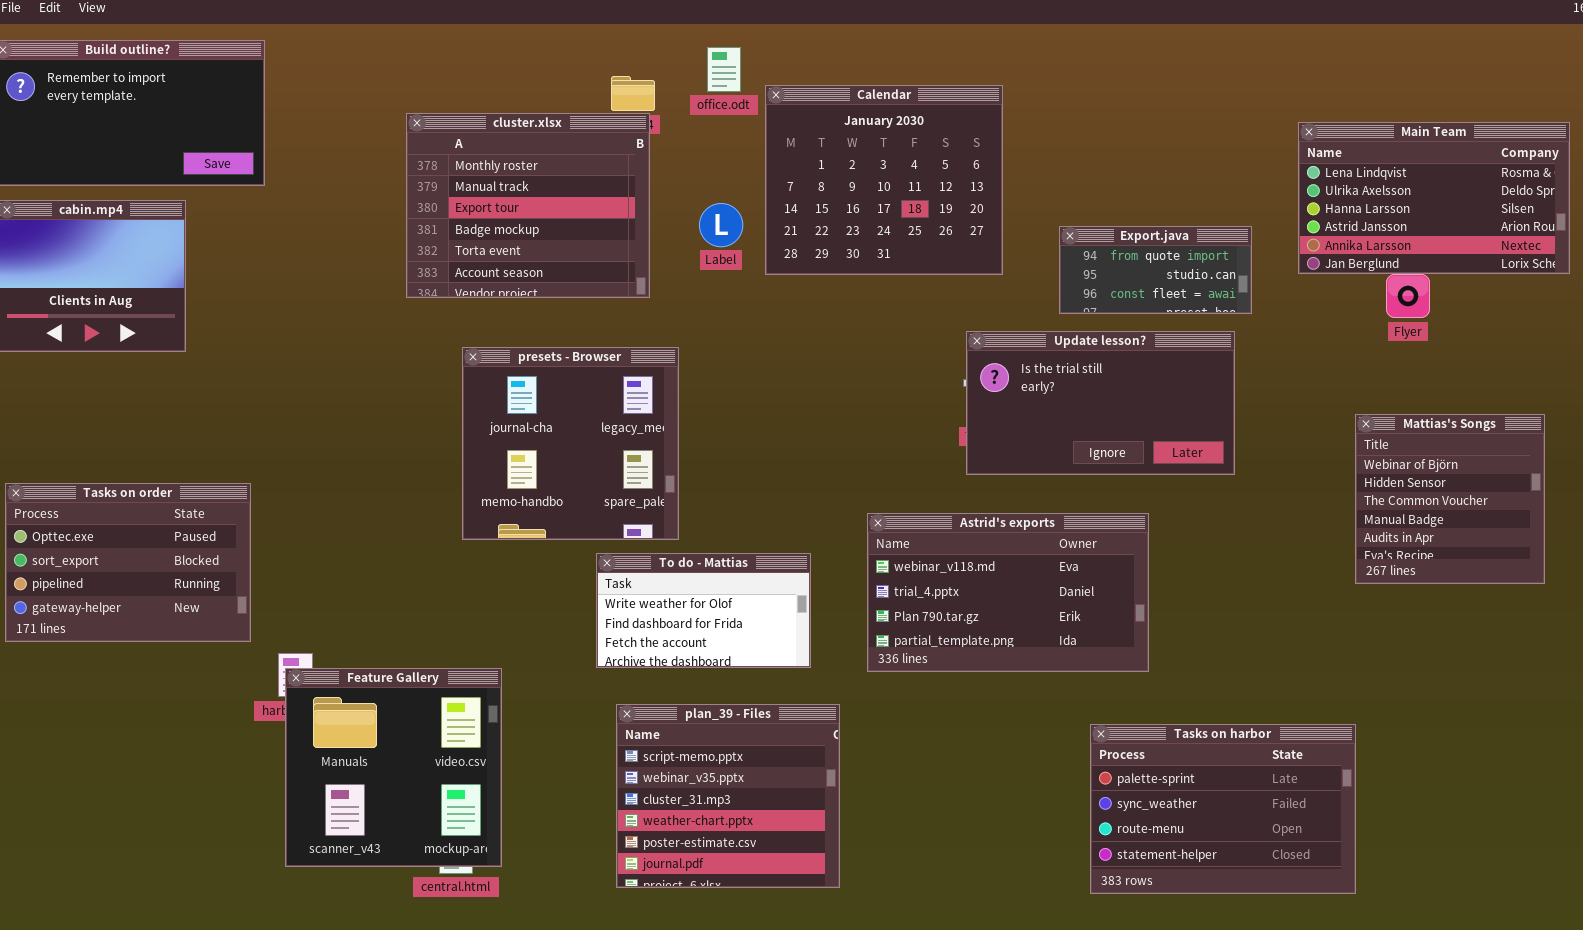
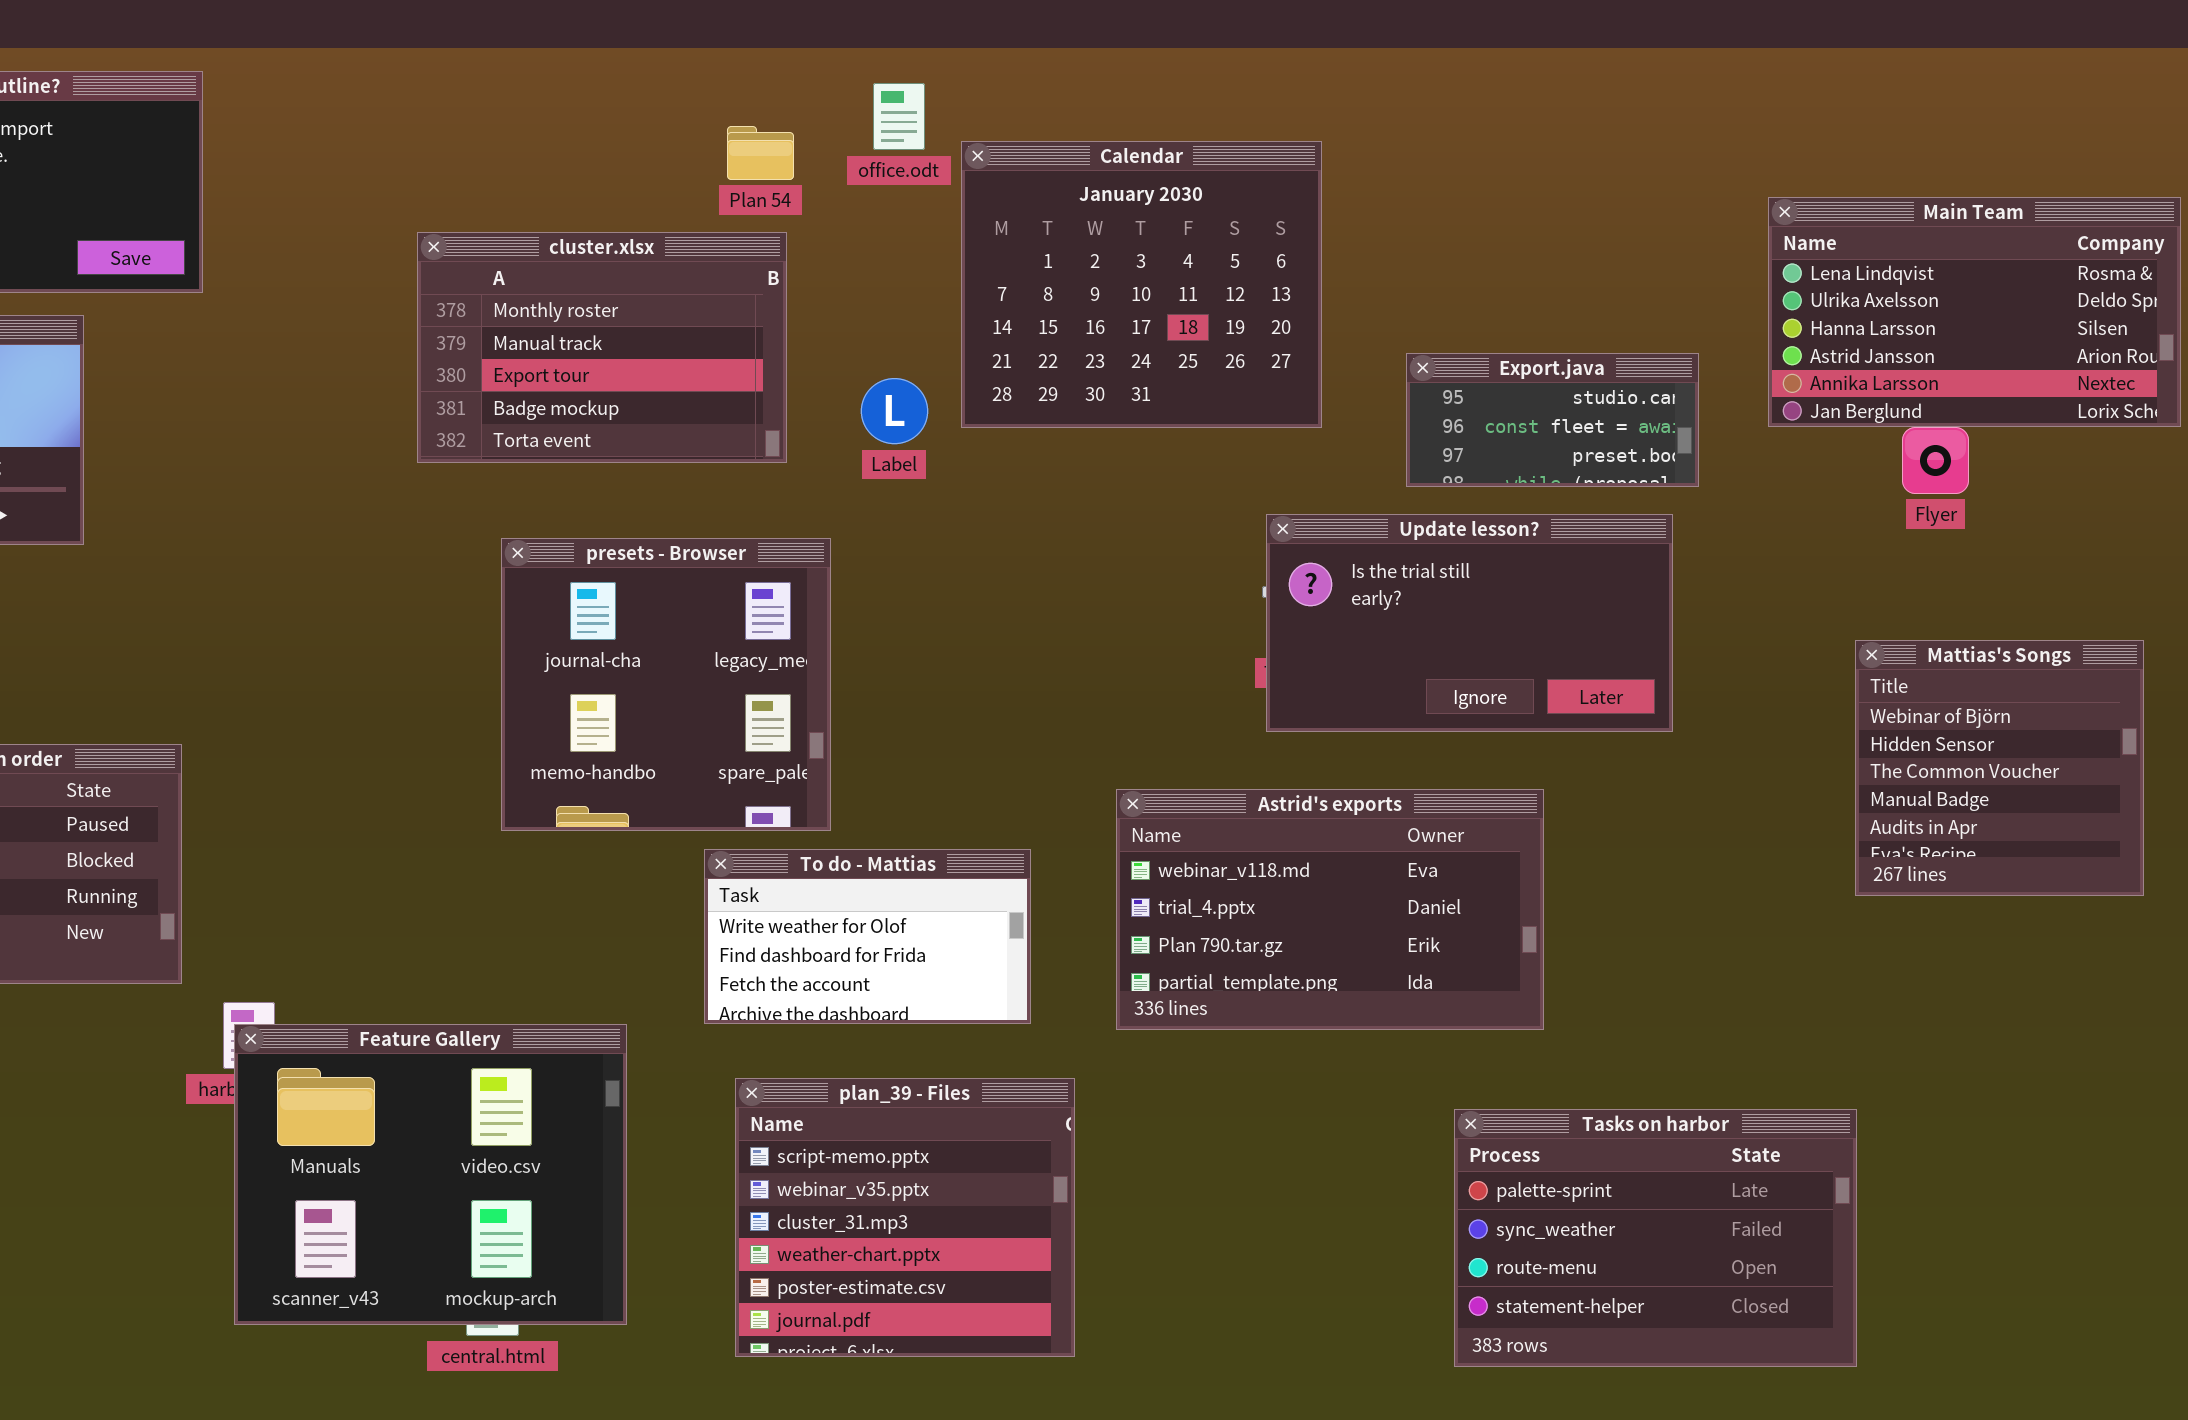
cluster.xlsx: [406,113,650,298] -> [417,232,787,463], resized
Label: [699,203,743,247] -> [861,378,928,444], moved
Export.java: [1059,226,1252,314] -> [1406,353,1699,487], scrolled down 1 row
Feature Gallery: [285,668,502,867] -> [234,1024,627,1325], resized

